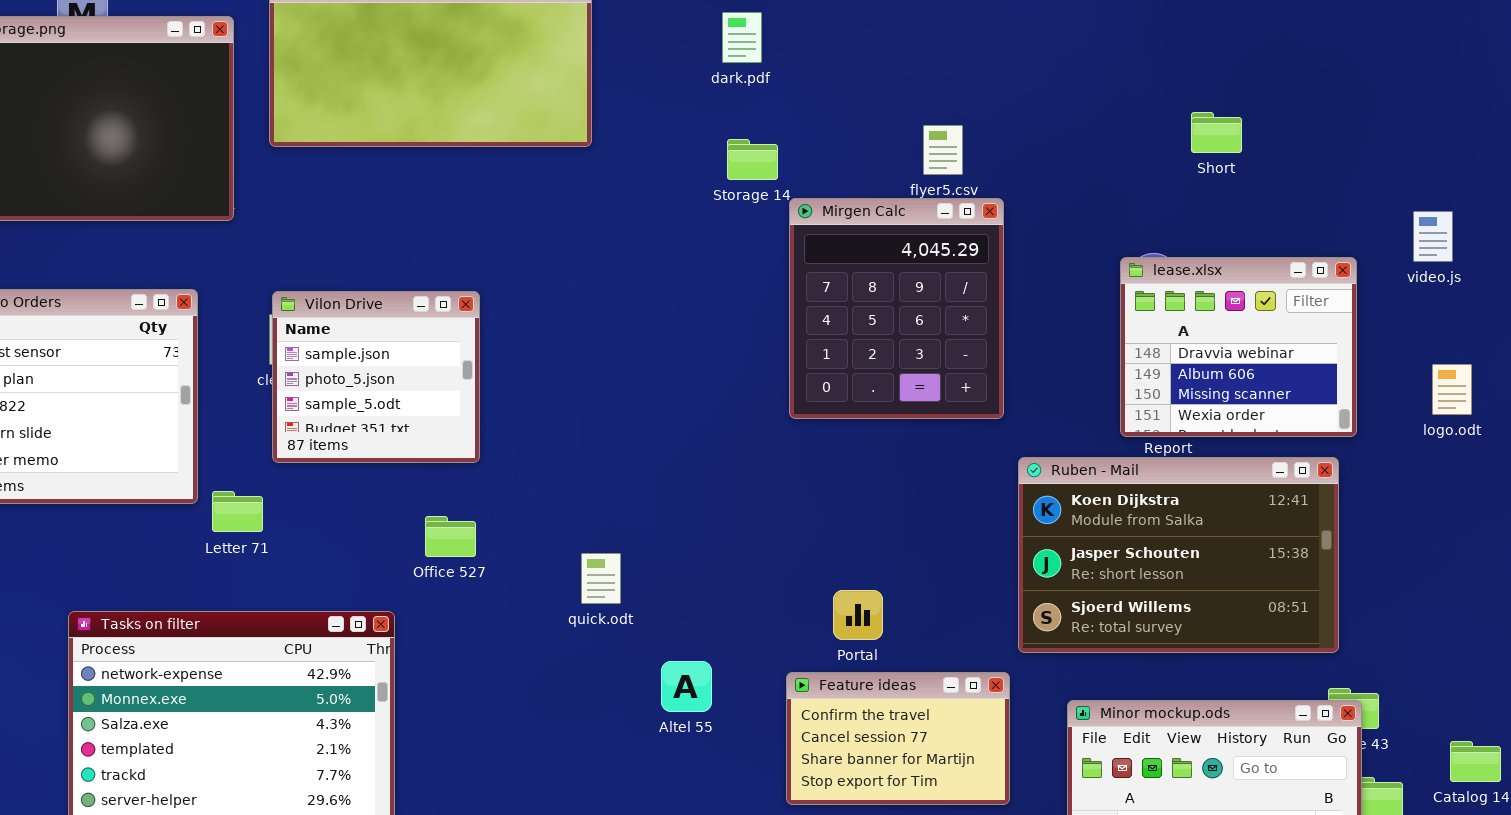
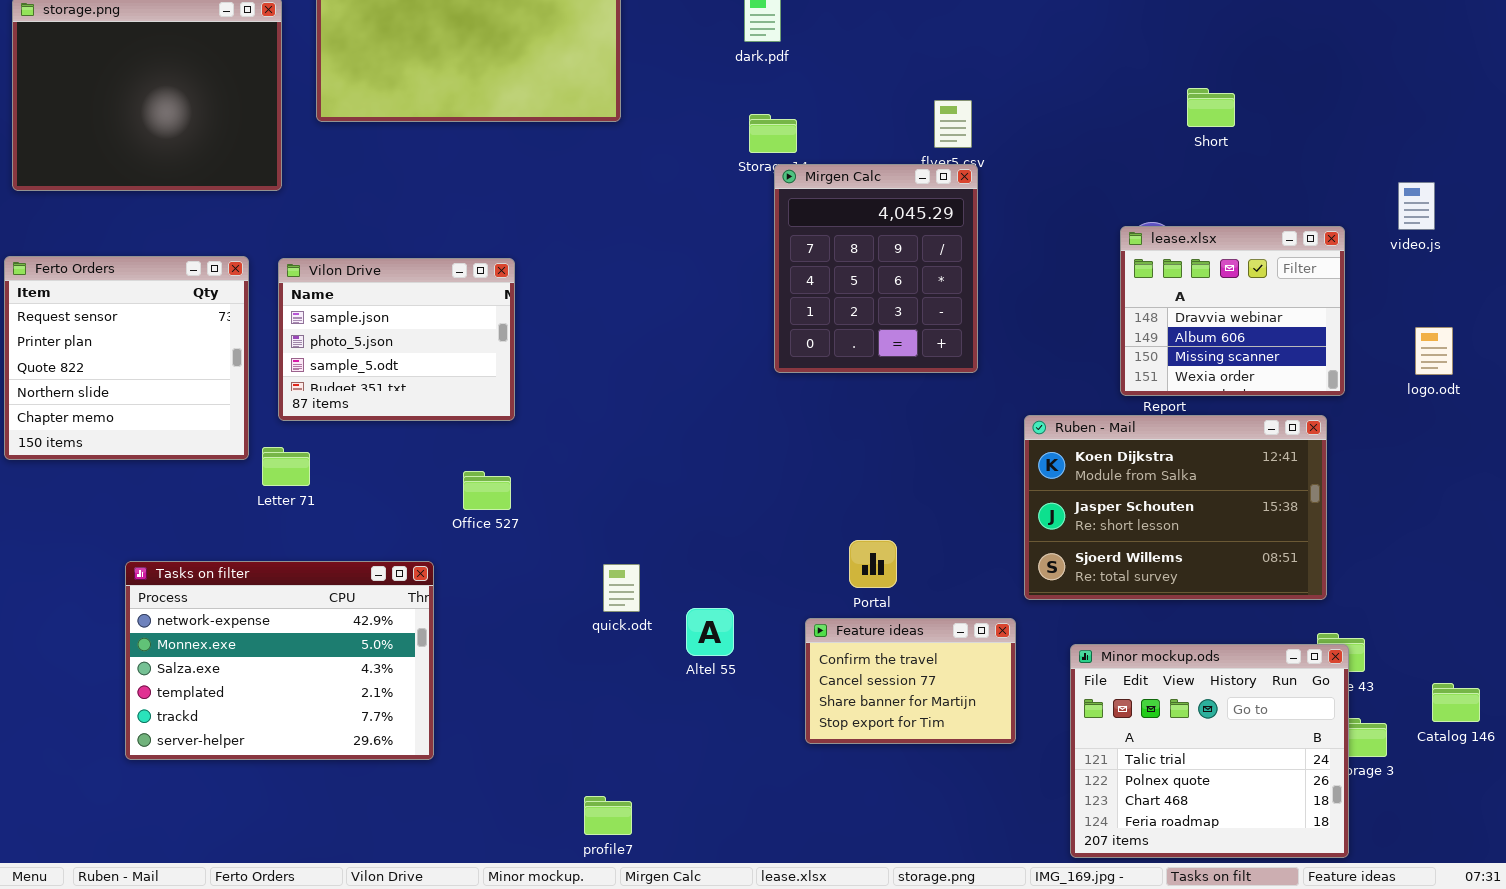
Mirgen Calc: [789,198,1004,419] -> [774,164,978,373], moved
Vilon Drive: [272,291,480,463] -> [278,258,515,421], resized
quick.odt: [581,553,621,604] -> [603,564,640,612], moved

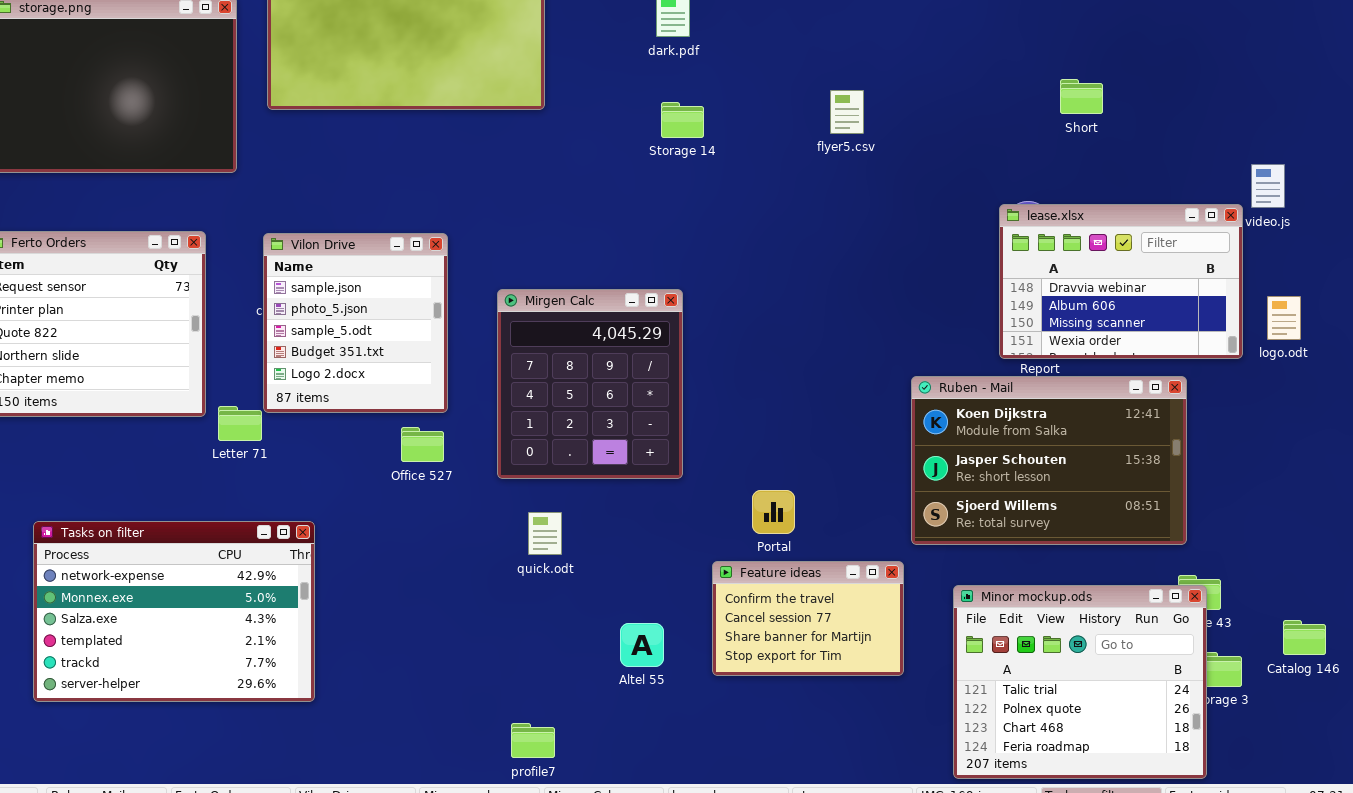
Mirgen Calc: [774,164,978,373] -> [497,289,683,479], moved
lease.xlsx: [1120,226,1345,396] -> [999,204,1243,359], resized
Vilon Drive: [278,258,515,421] -> [263,233,448,413], resized
Tasks on filter: [125,561,434,760] -> [33,521,315,702], moved
Altel 55: [686,608,734,656] -> [620,623,664,667], moved

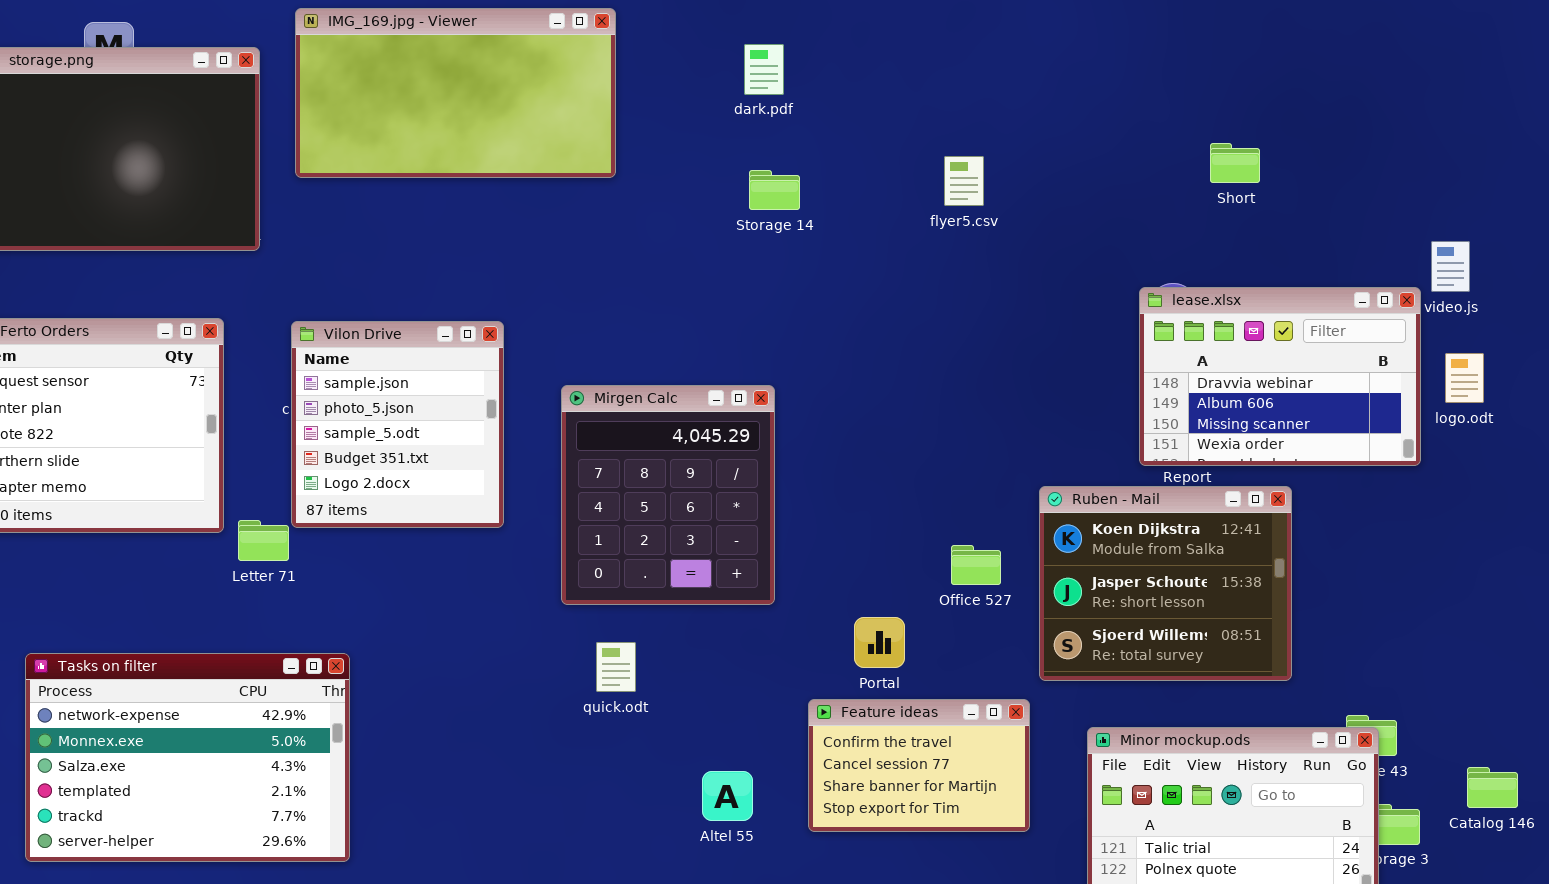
logo.odt: [1267,296,1301,340] -> [1445,353,1484,403], moved
Ruben - Mail: [911,376,1187,545] -> [1039,486,1292,681], resized
Office 527: [401,427,444,462] -> [951,545,1001,585], moved

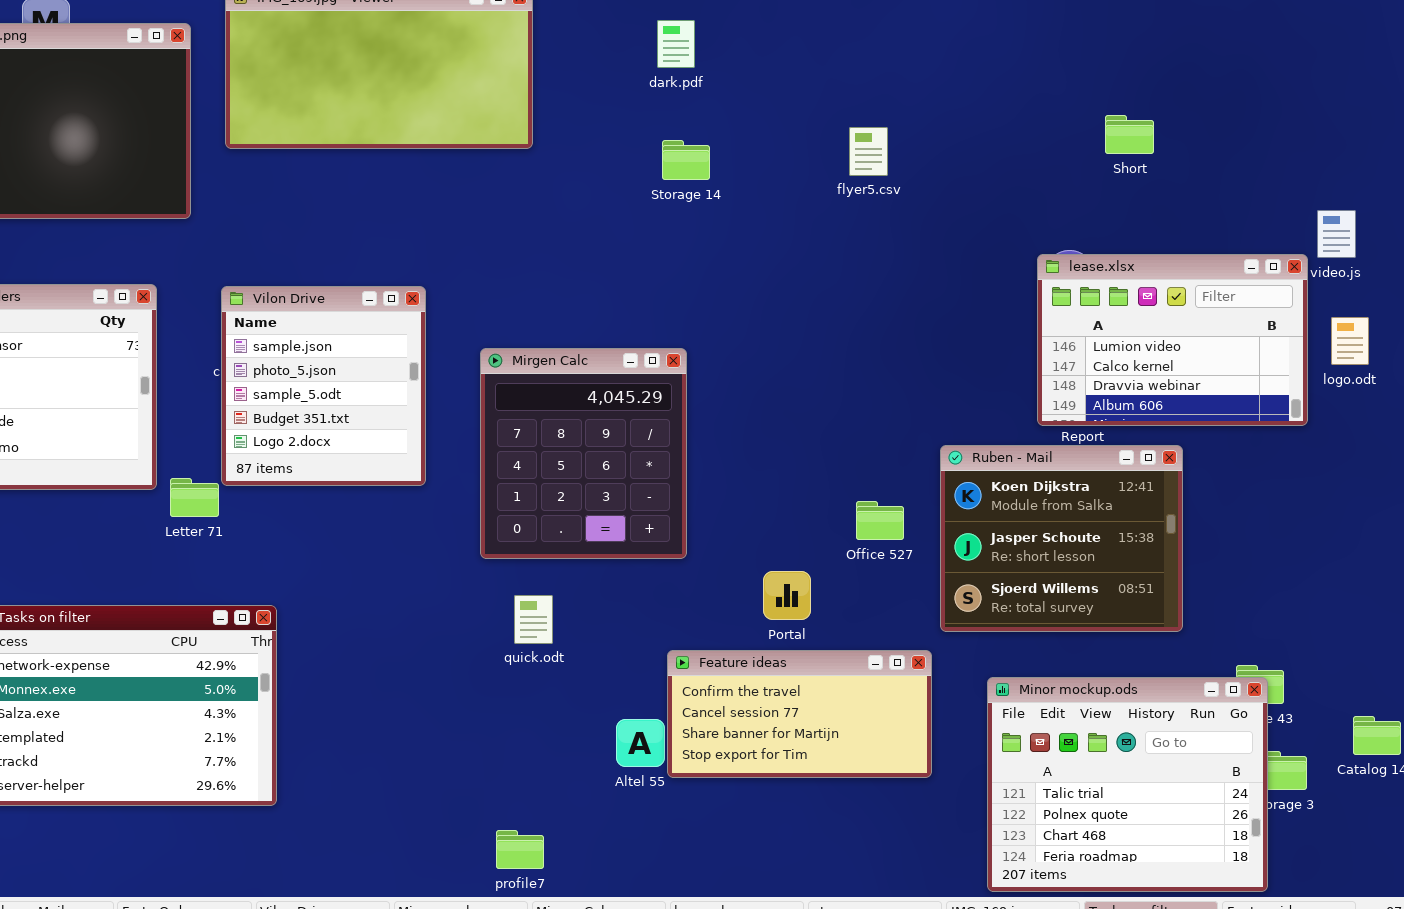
lease.xlsx: [1139,287,1421,466] -> [1037,254,1308,426], scrolled up 2 rows
Feature ideas: [808,699,1030,832] -> [667,650,932,778], resized

